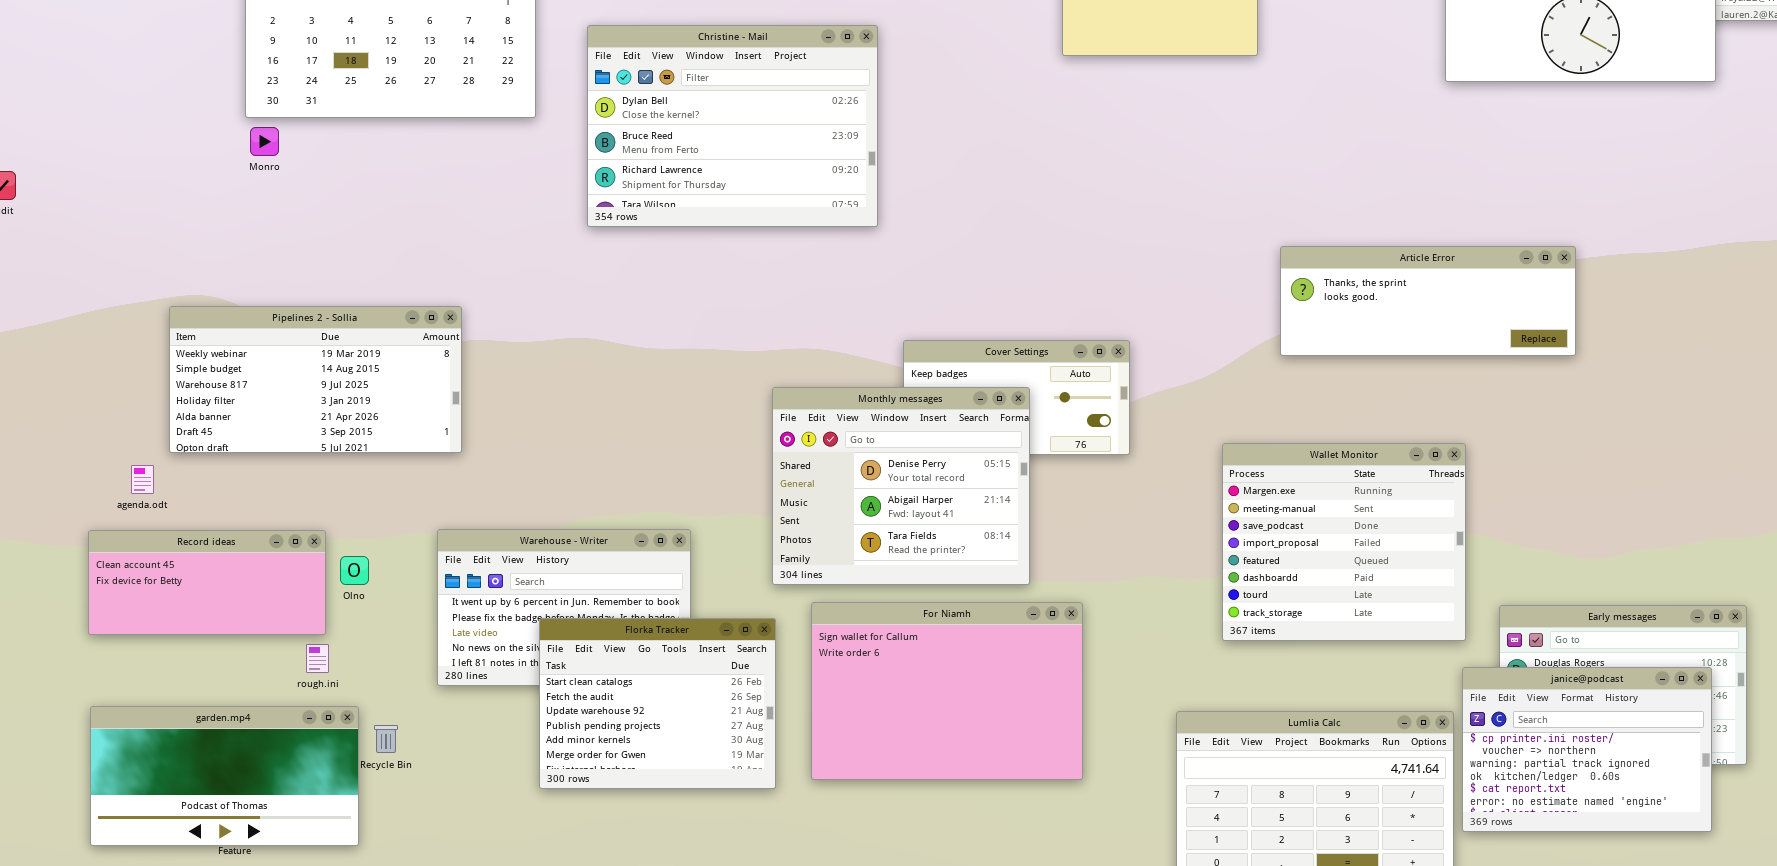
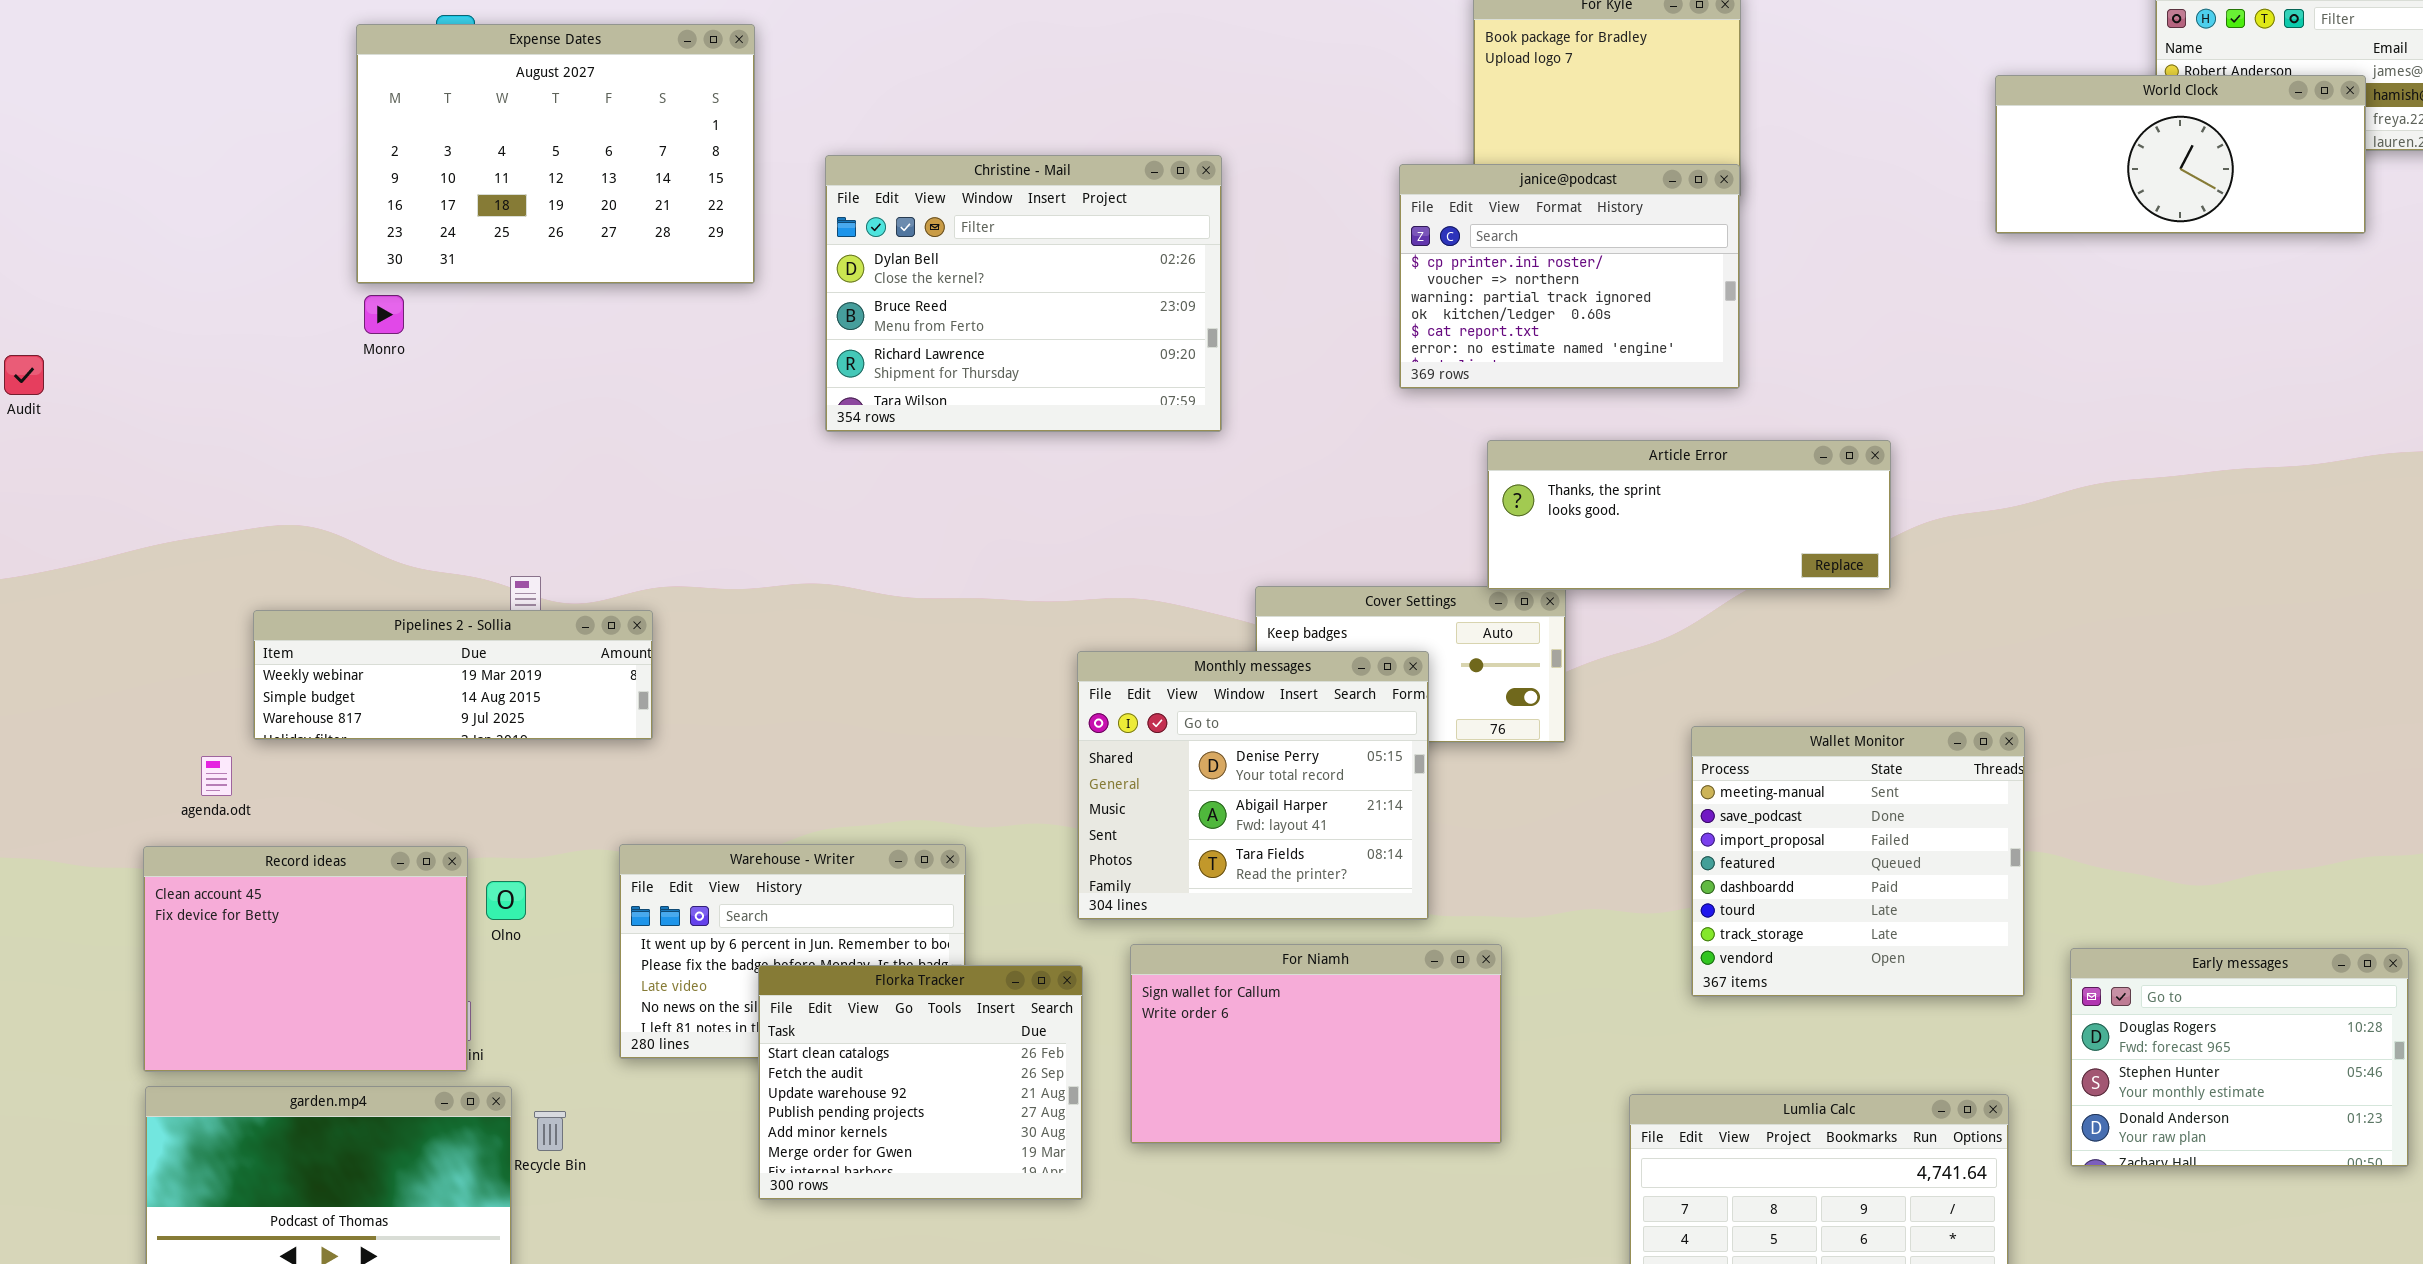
Article Error: [1280,246,1576,356] -> [1487,440,1891,590], moved
Pipelines 2 - Sollia: [169,306,462,453] -> [253,610,653,740], resized
Wallet Monitor: [1222,443,1466,641] -> [1691,726,2025,997], scrolled down 1 row
Record ideas: [88,530,326,635] -> [143,846,468,1072], resized
For Niamh: [811,602,1083,780] -> [1130,944,1502,1144], resized
janice@podcast: [1462,667,1712,832] -> [1399,164,1740,389], moved

